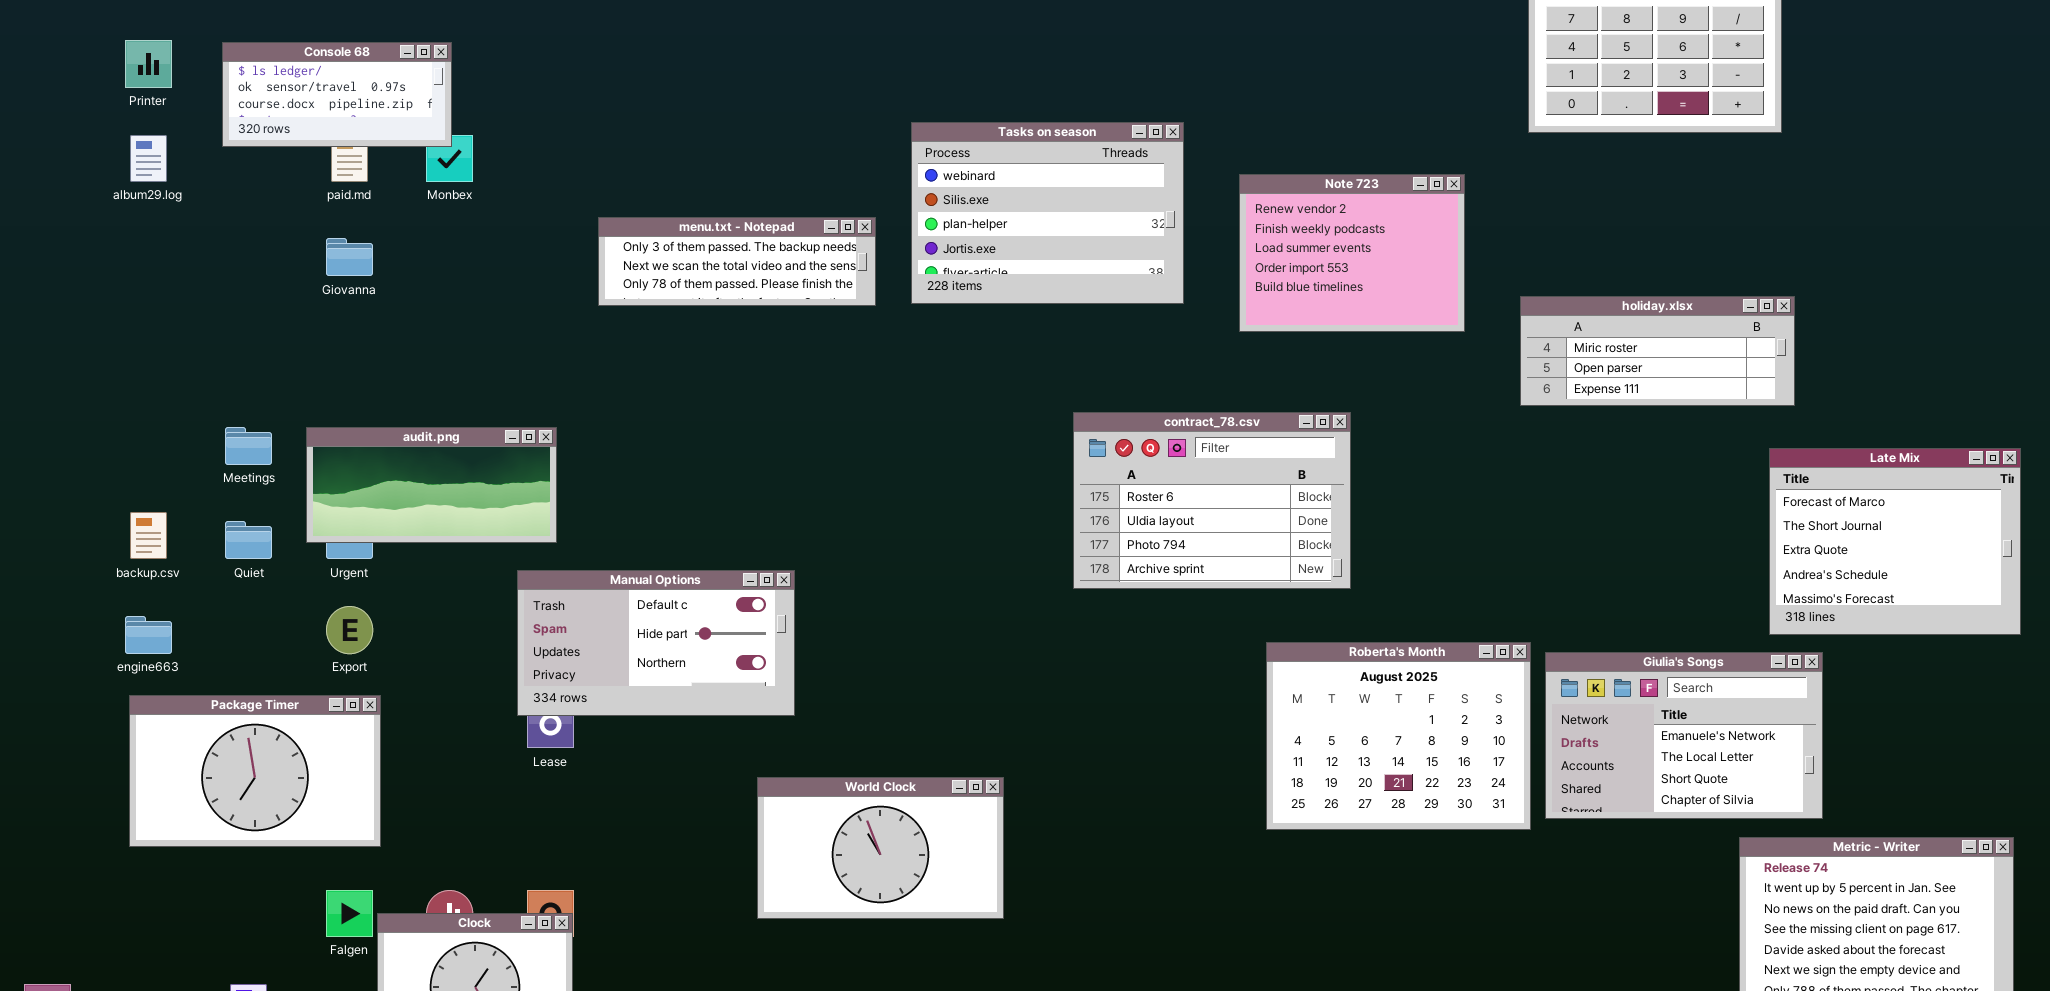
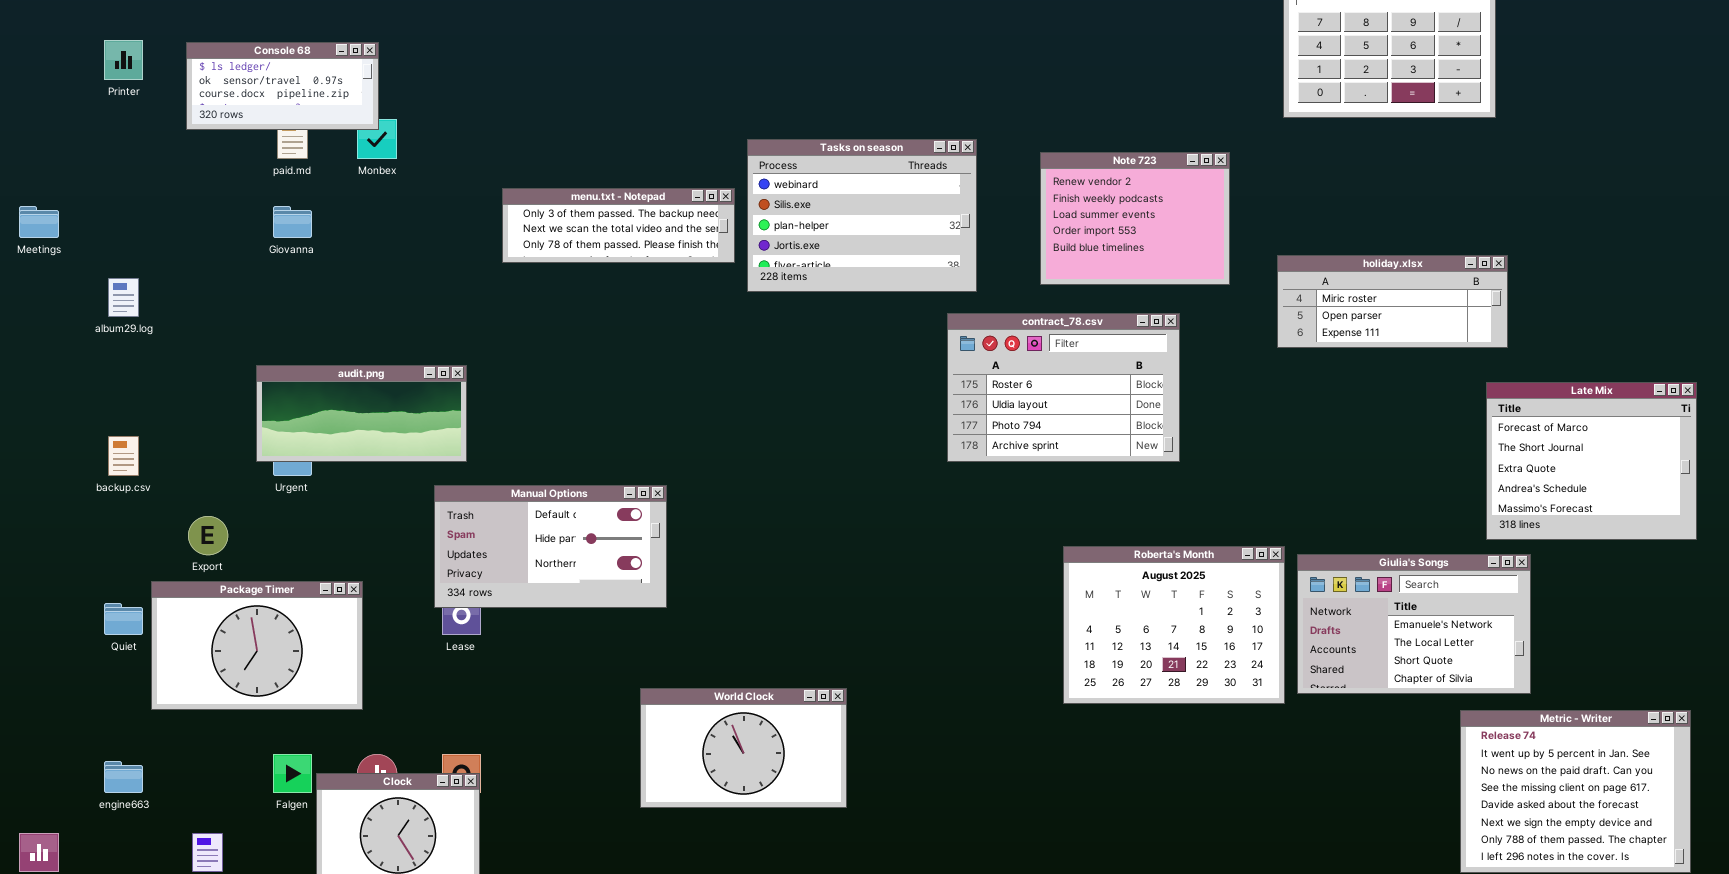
Tasks on season: [911,122,1184,304] -> [747,139,977,292], moved
album29.log: [130,135,167,182] -> [108,278,139,317], moved
contract_78.csv: [1073,412,1351,589] -> [947,313,1180,462], moved
Meetings: [225,427,272,465] -> [19,206,59,238], moved
Quiet: [225,521,272,559] -> [104,603,143,635], moved
Export: [326,606,373,654] -> [188,516,228,555], moved
engine663: [125,616,172,654] -> [104,761,143,793], moved
Package Timer: [129,695,381,847] -> [151,581,363,710], moved
World Clock: [757,777,1004,919] -> [640,688,847,808], moved

